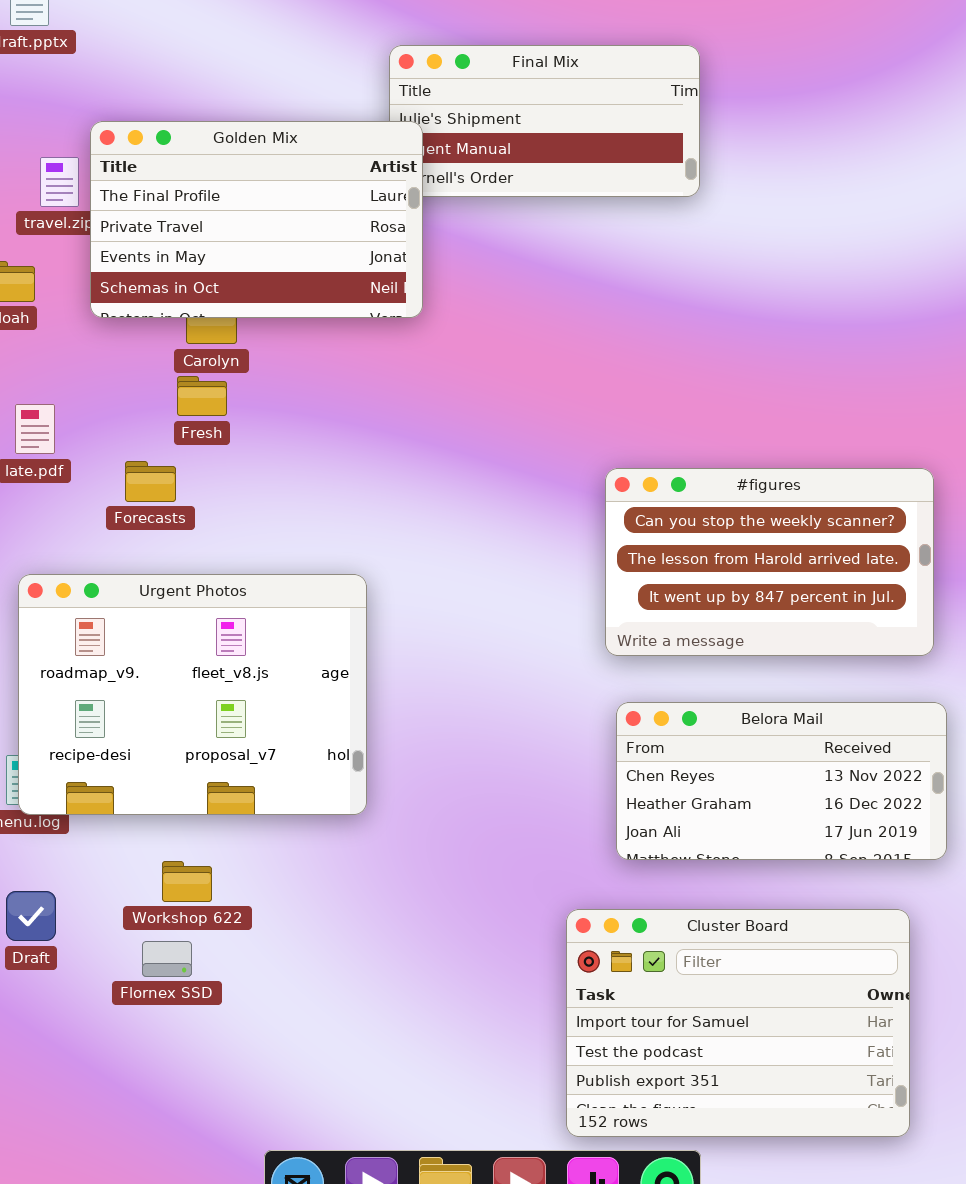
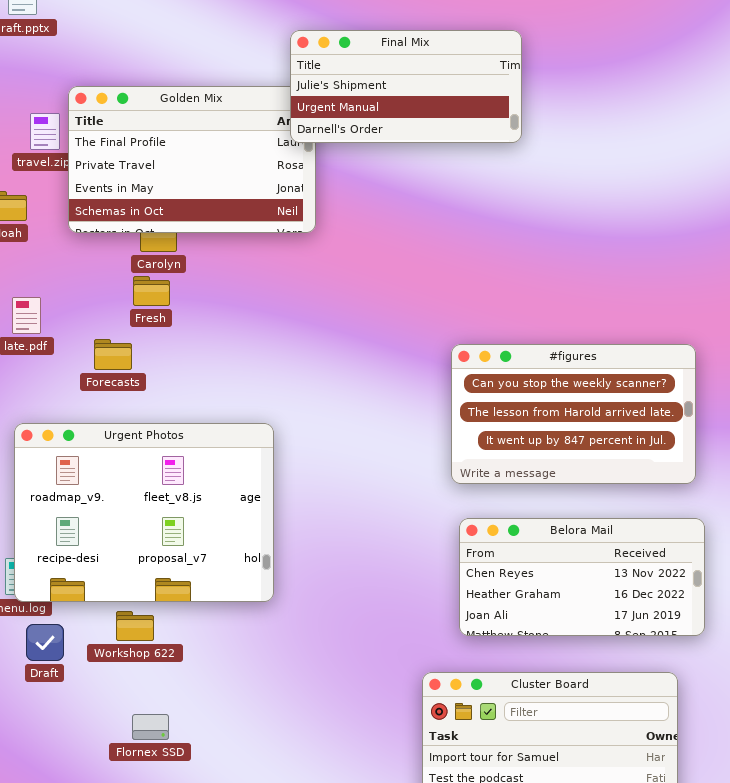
Final Mix: [389,45,700,197] -> [290,30,522,143], raised
Workshop 622: [162,861,212,902] -> [116,611,154,641], moved
Draft: [6,891,56,941] -> [26,624,64,661], moved
Flornex SSD: [142,941,192,977] -> [132,714,169,740], moved

